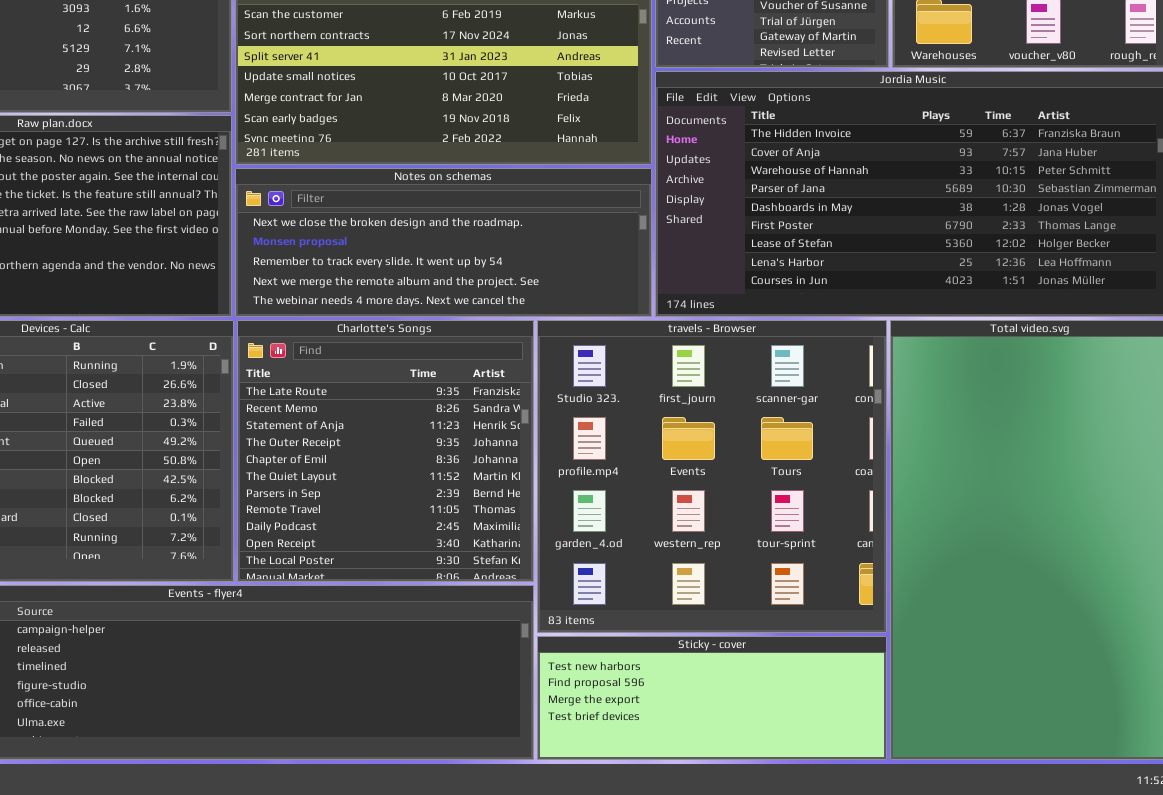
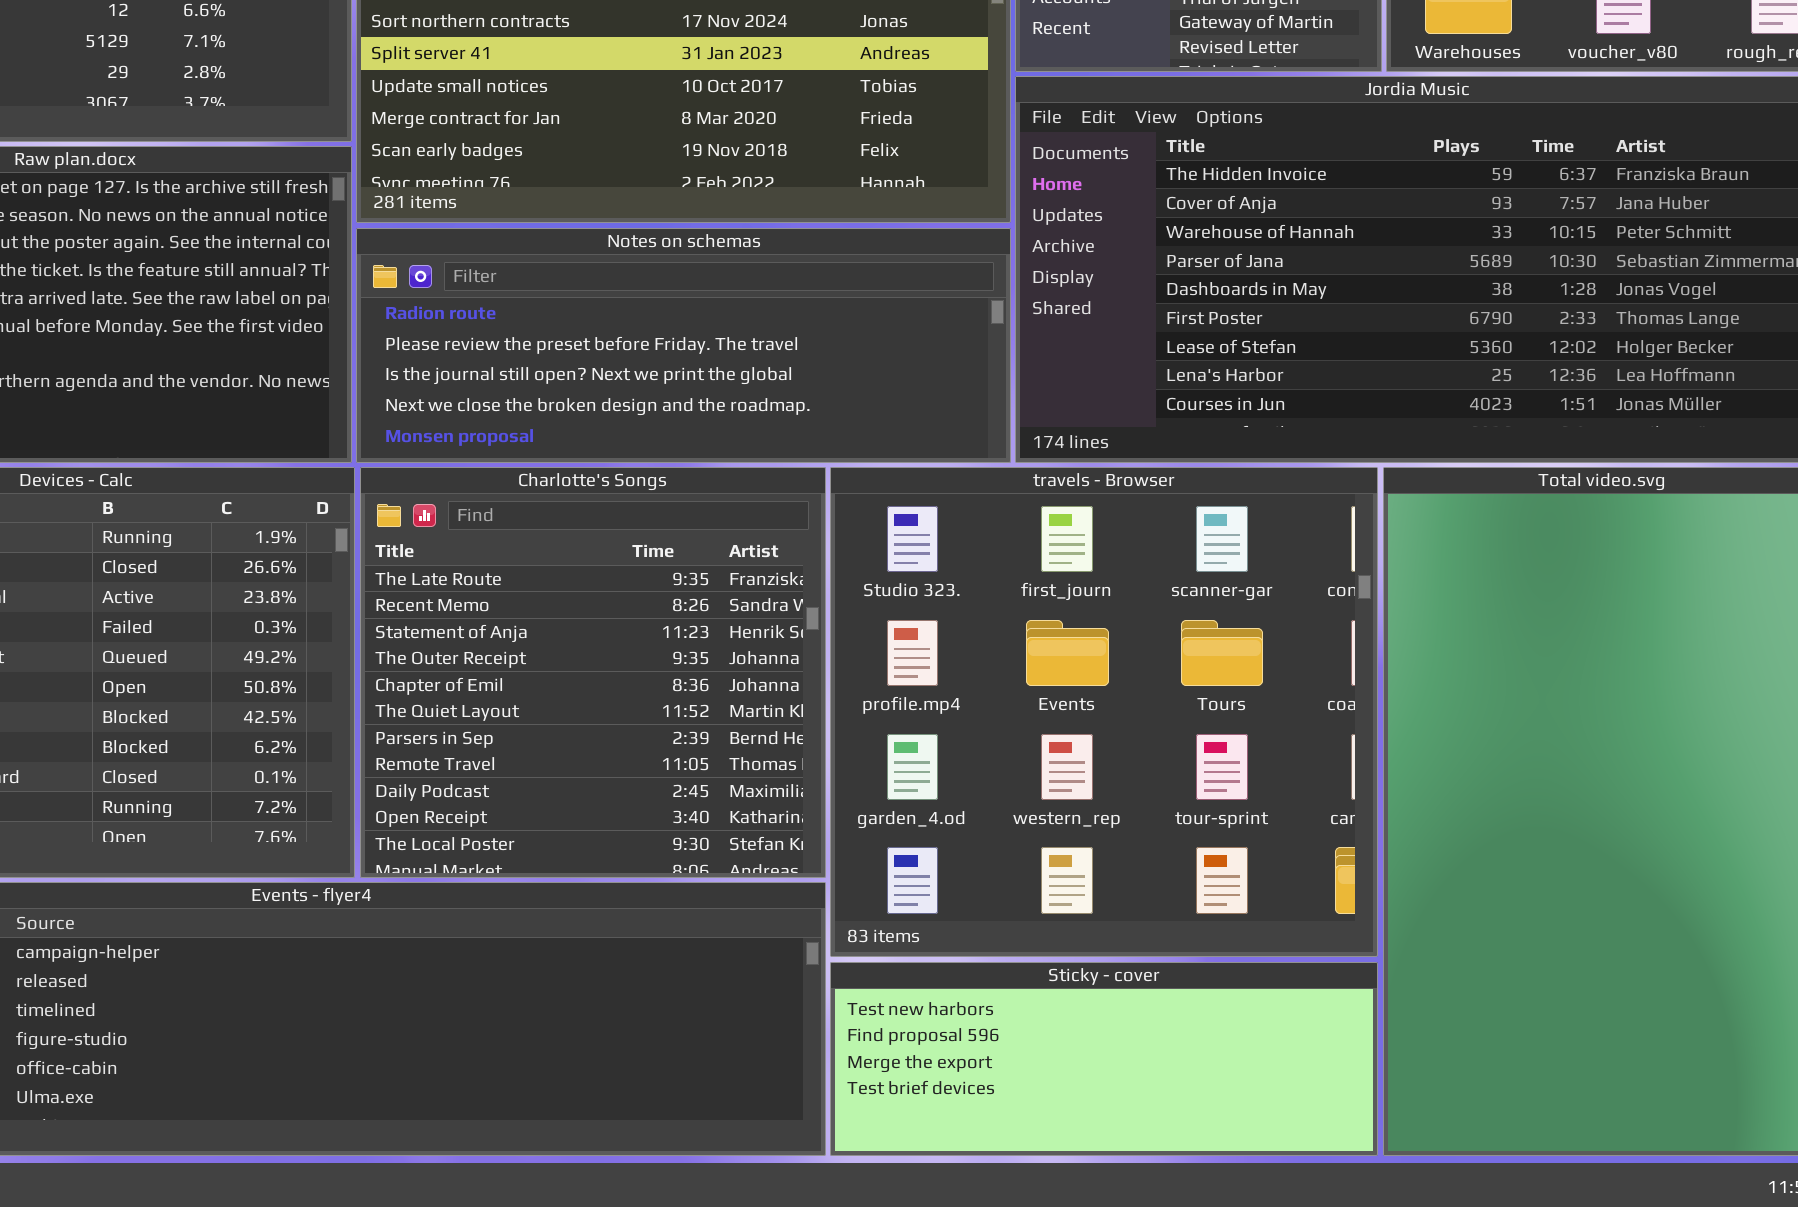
Notes on schemas: [235,168,652,317] -> [356,228,1011,463], scrolled up 3 rows

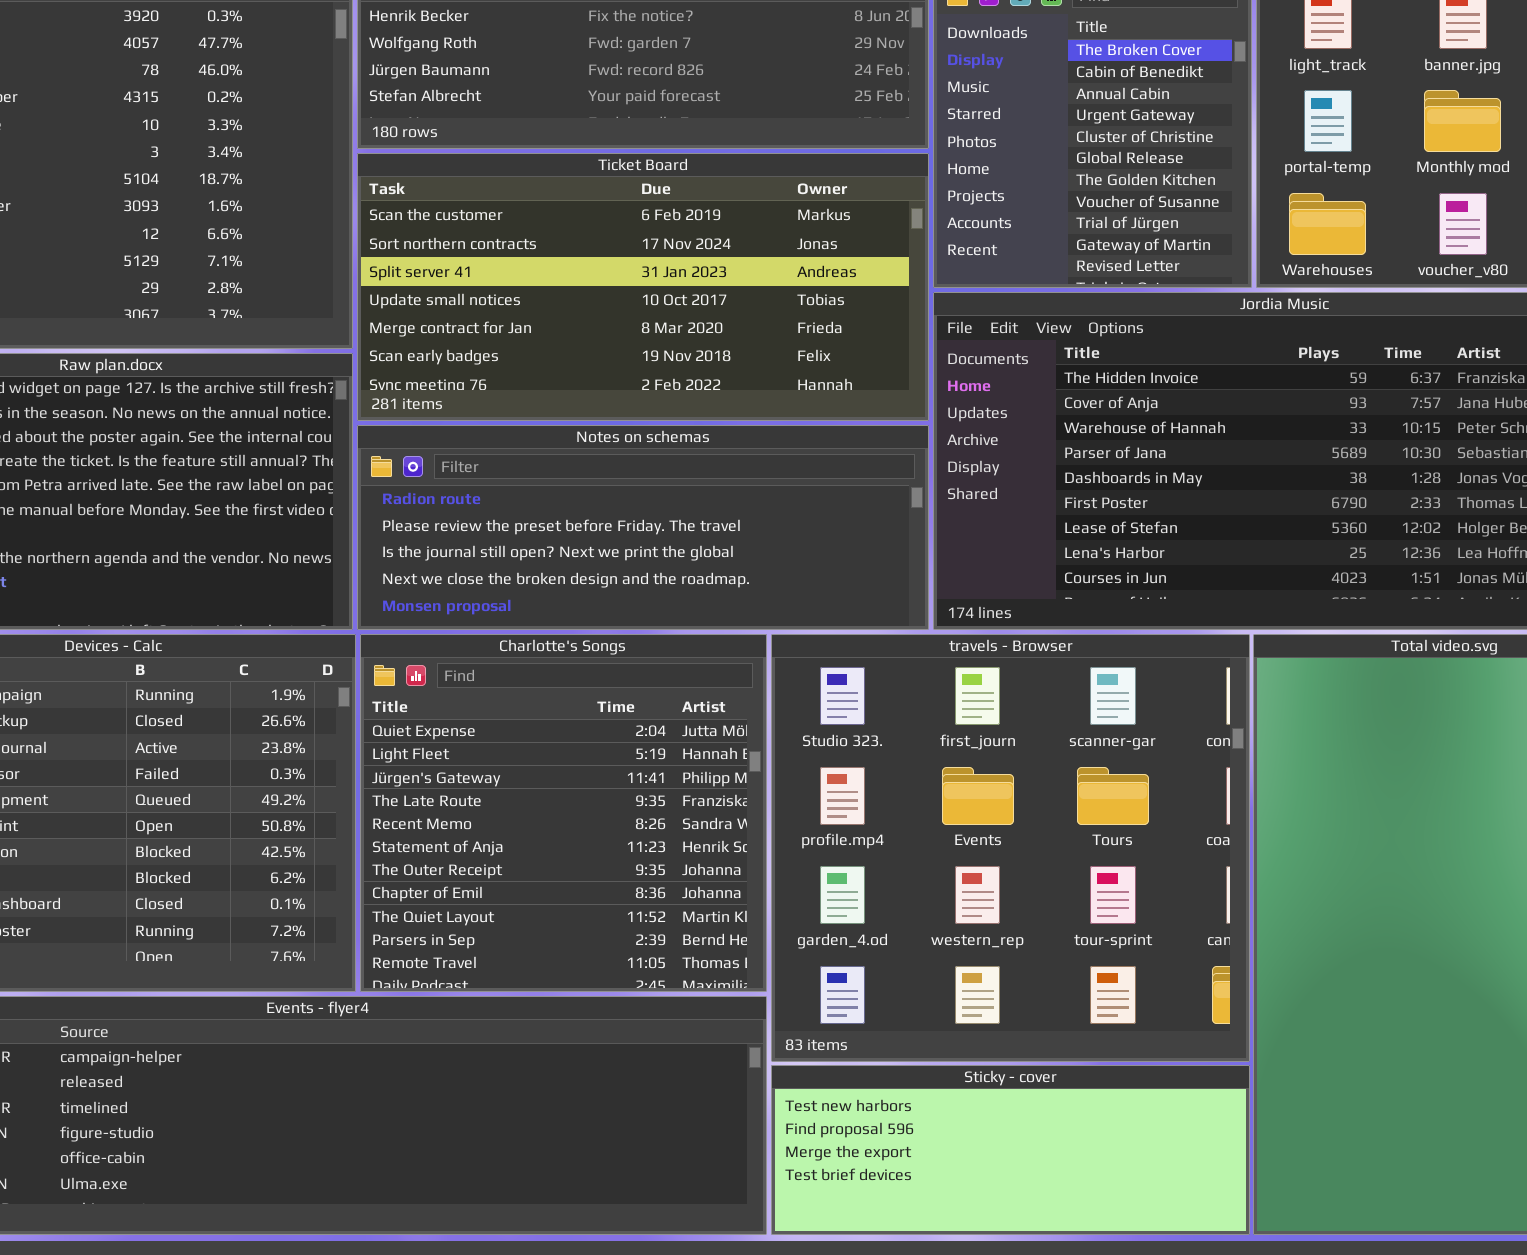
Charlotte's Songs: [360,467,826,878] -> [360,634,767,992], scrolled up 3 rows

